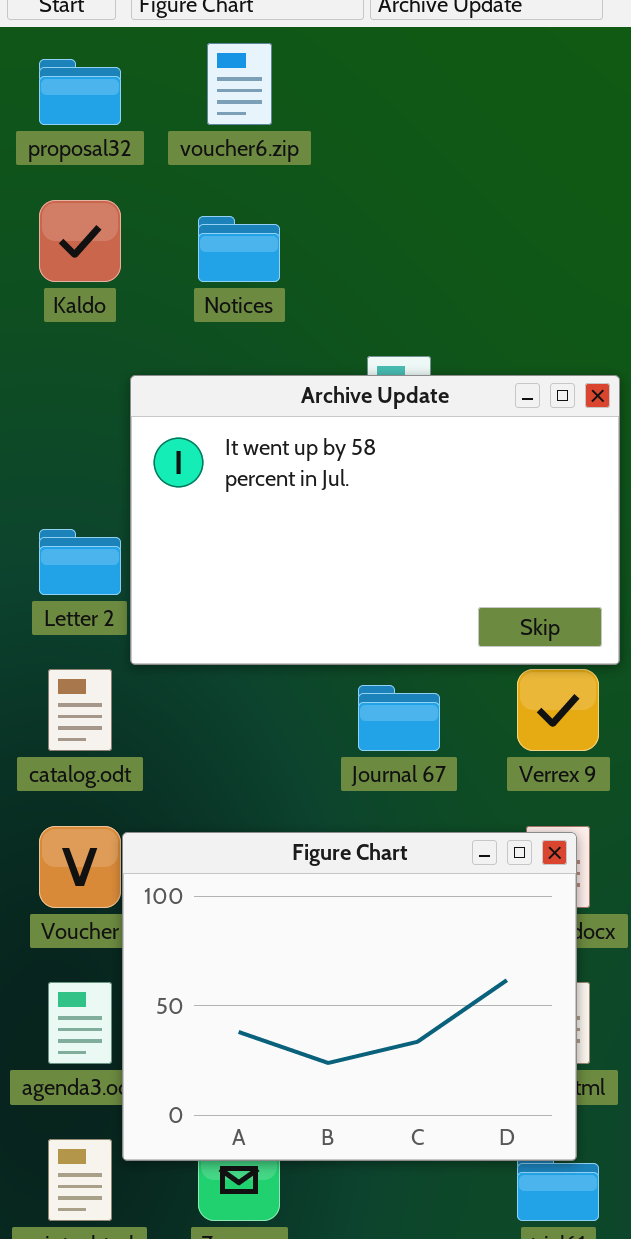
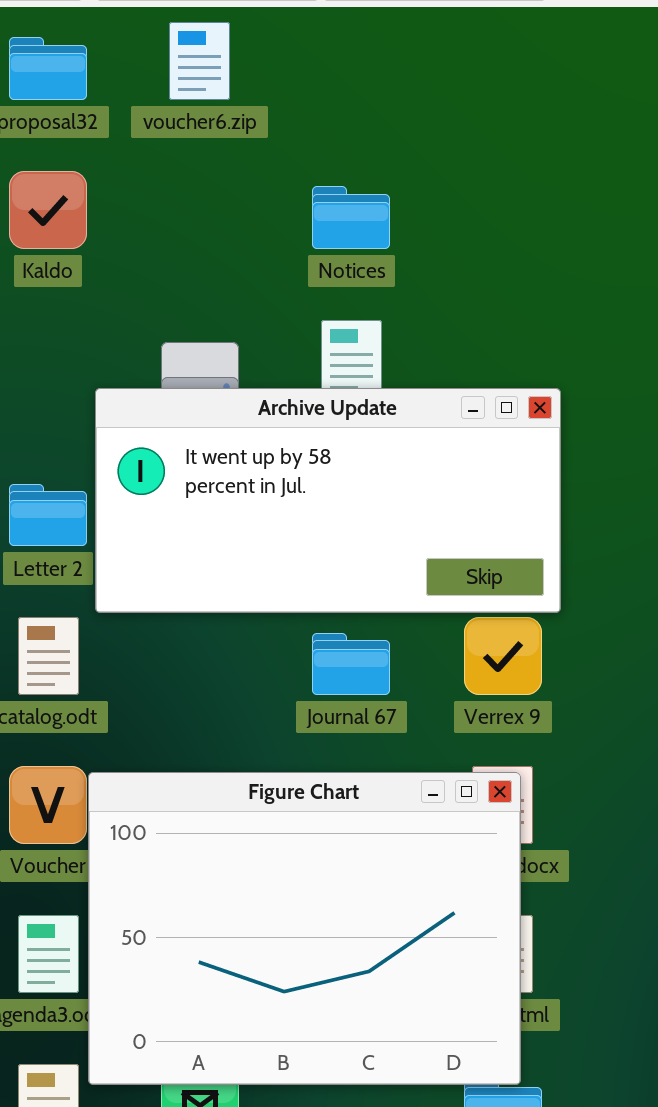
Notices: [198,216,280,282] -> [312,186,390,249], moved
Archive Update: [130,375,620,665] -> [95,388,561,613], resized

